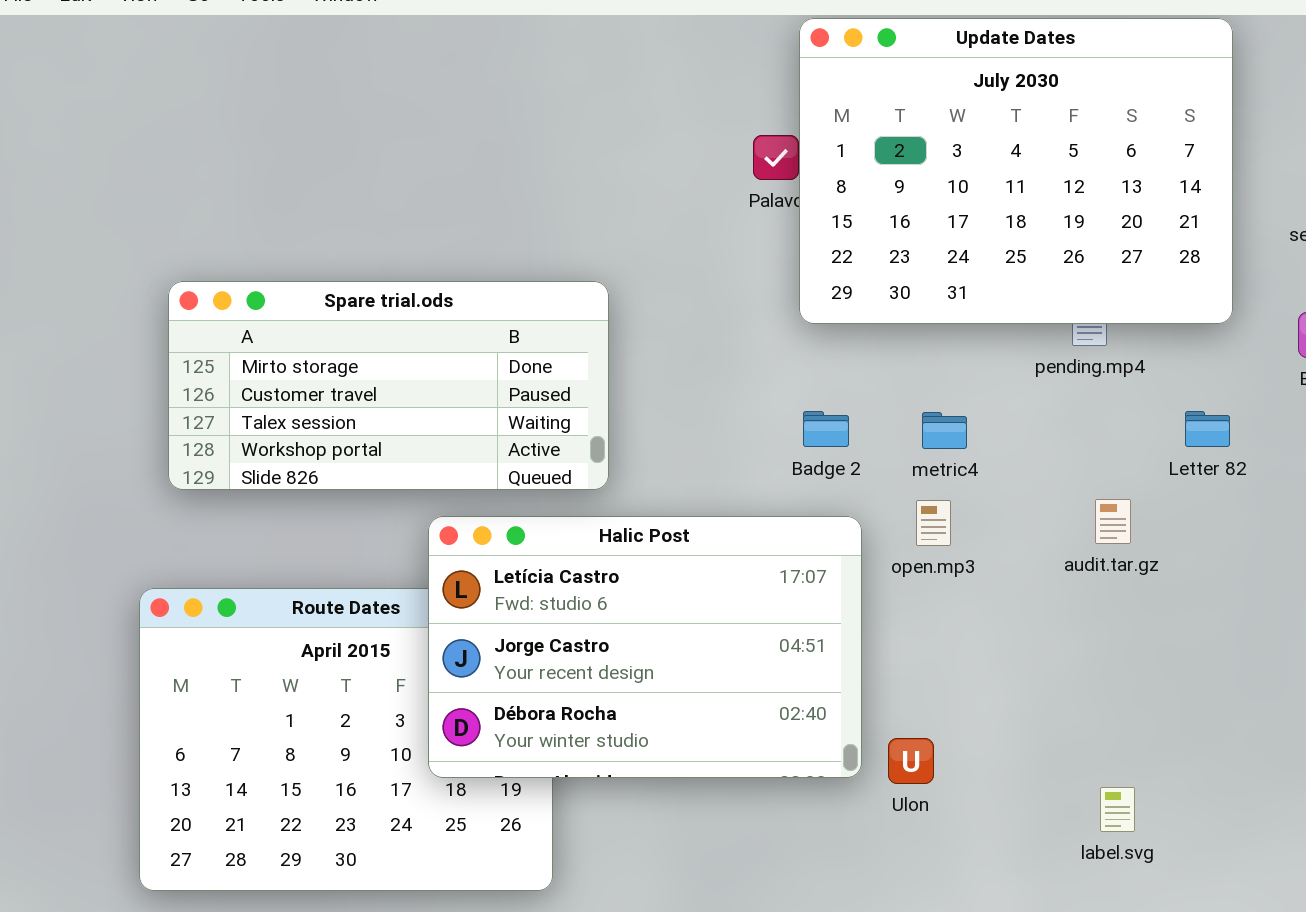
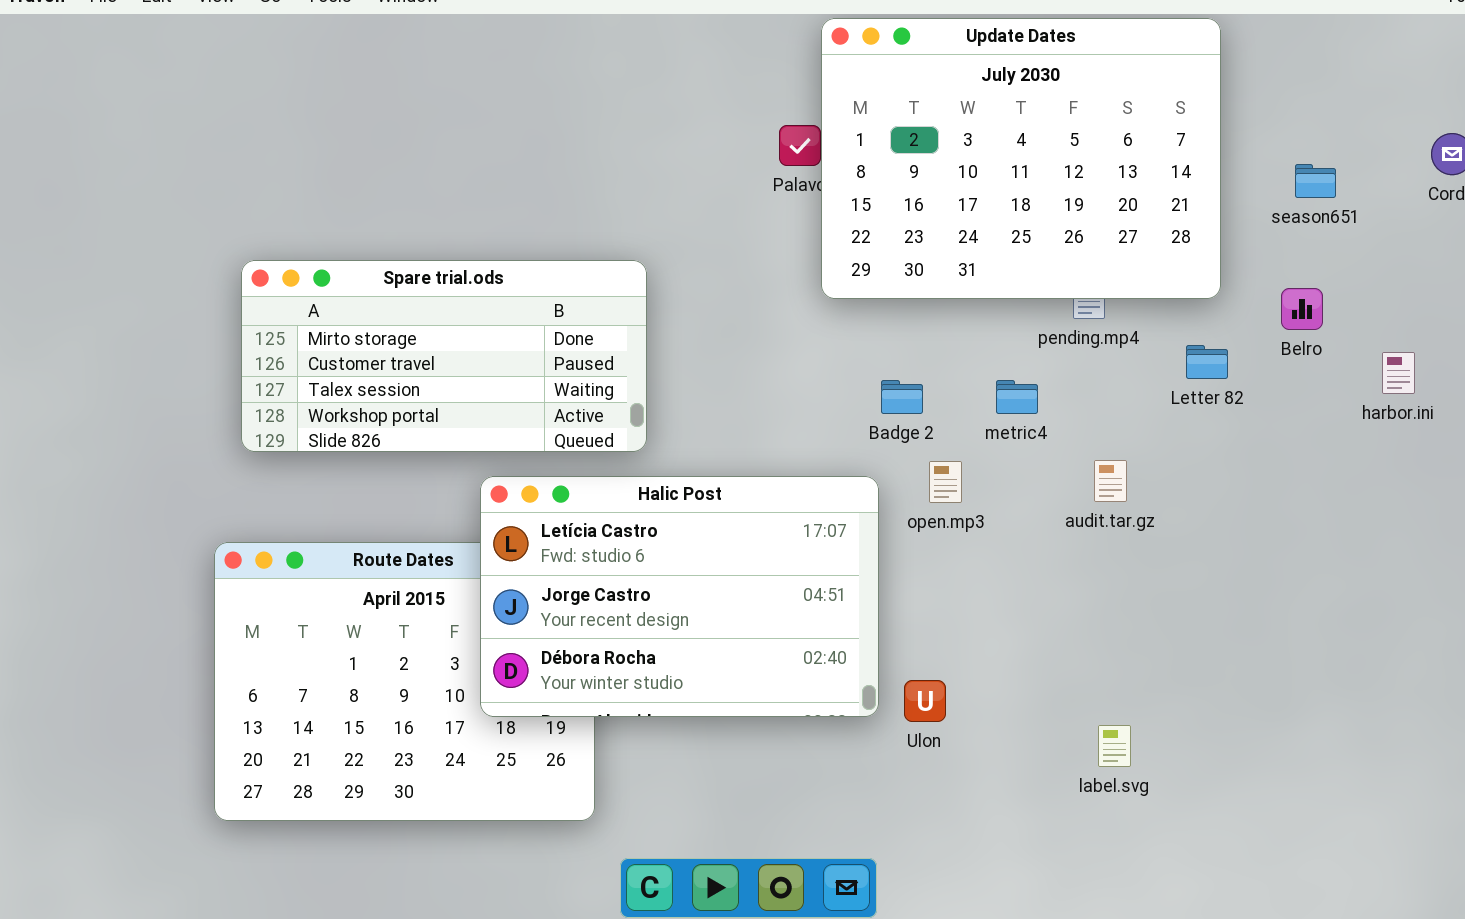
Badge 2: [803,411,849,447] -> [881,380,923,414], moved
Letter 82: [1185,411,1230,447] -> [1186,345,1228,379], moved
metric4: [922,412,967,449] -> [996,380,1038,414], moved

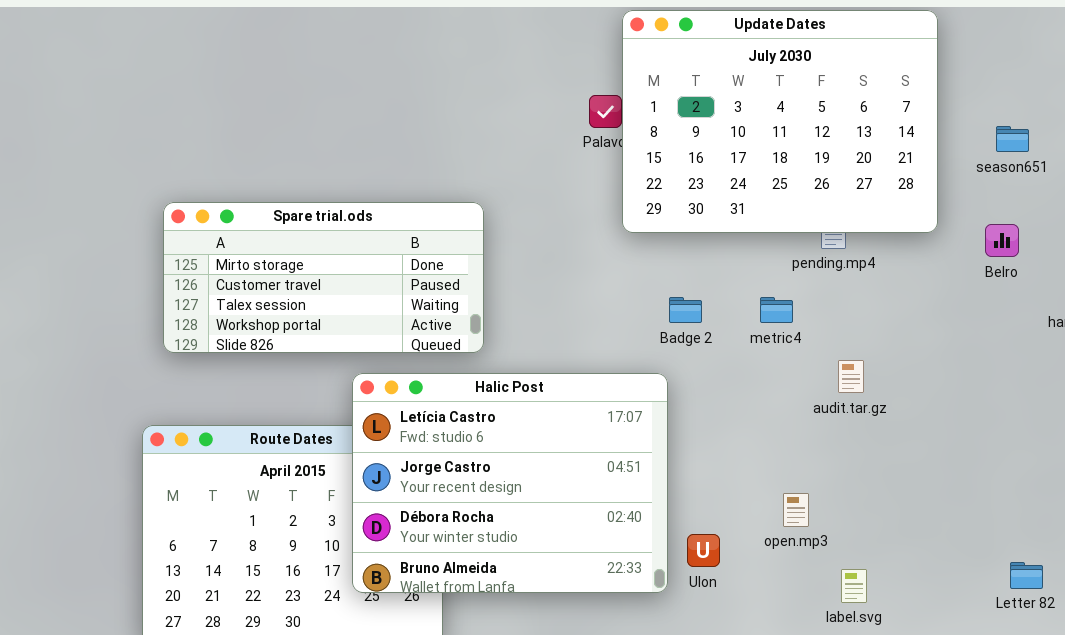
Letter 82: [1186,345,1228,379] -> [1010,562,1043,589], moved
open.mp3: [929,461,962,503] -> [783,493,809,527], moved
Halic Post: [480,476,879,717] -> [352,373,668,593], resized

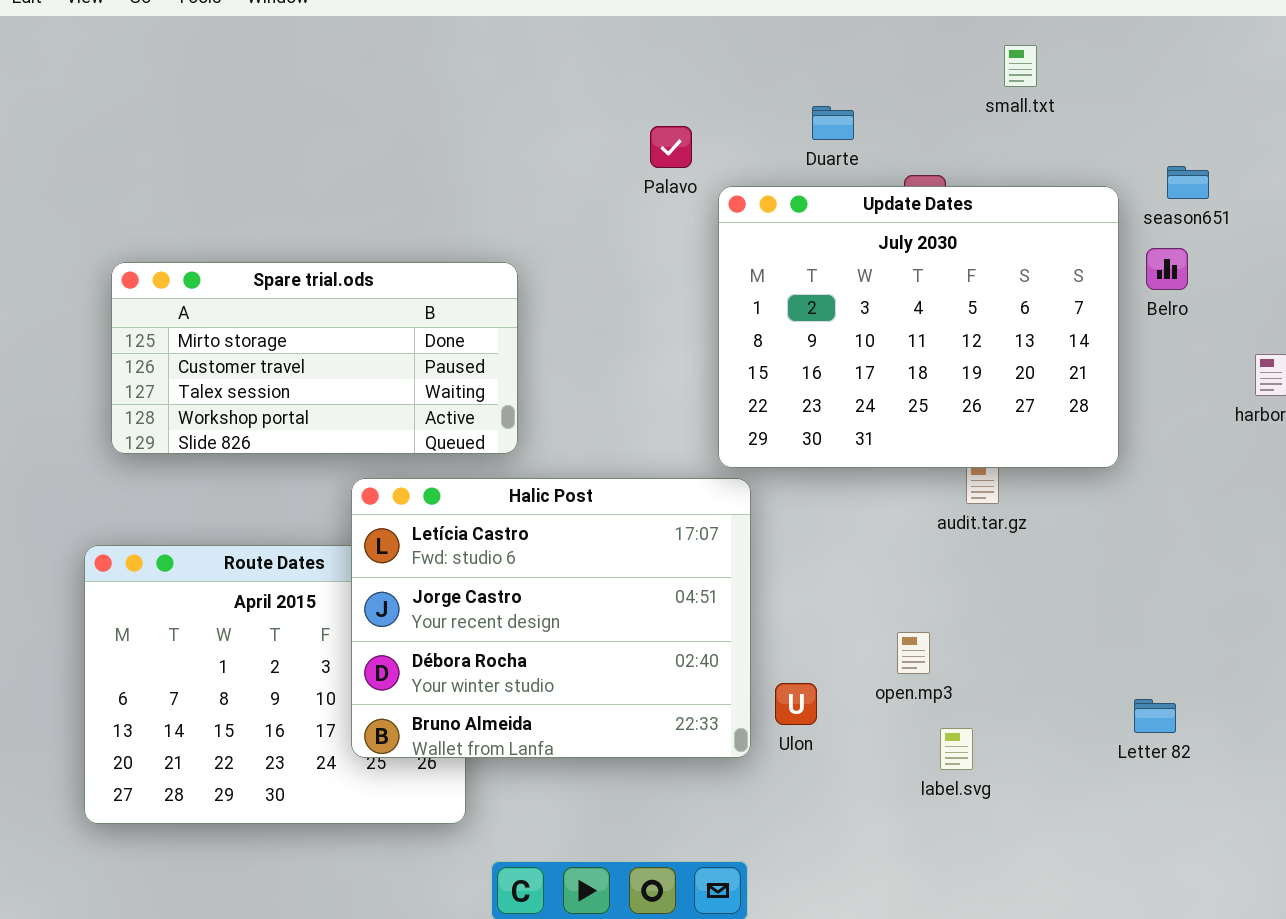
Update Dates: [622,10,938,233] -> [718,186,1119,468], moved
Belro: [985,224,1019,257] -> [1146,248,1188,290], moved
Letter 82: [1010,562,1043,589] -> [1134,699,1176,733], moved
label.svg: [841,569,867,603] -> [940,728,973,770], moved

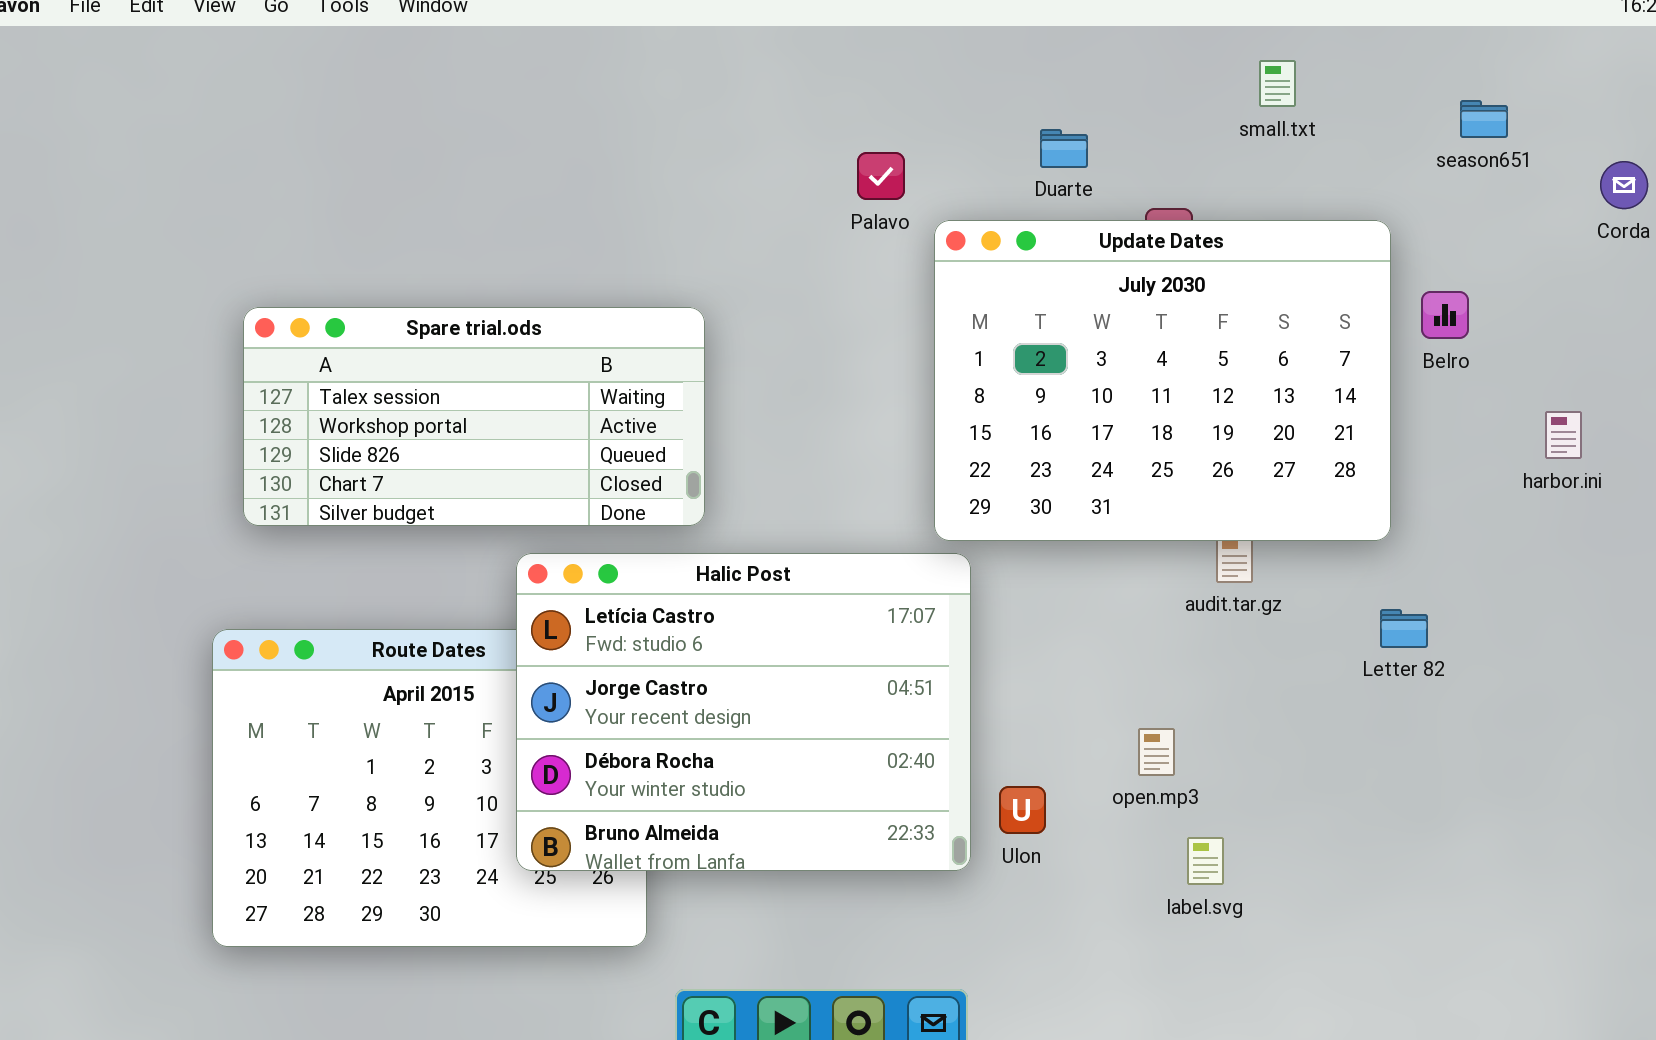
season651: [1167,166,1209,199] -> [1460,100,1508,138], moved
Spare trial.ods: [111,262,518,454] -> [243,307,705,526], scrolled down 2 rows
Letter 82: [1134,699,1176,733] -> [1380,609,1428,648], moved

